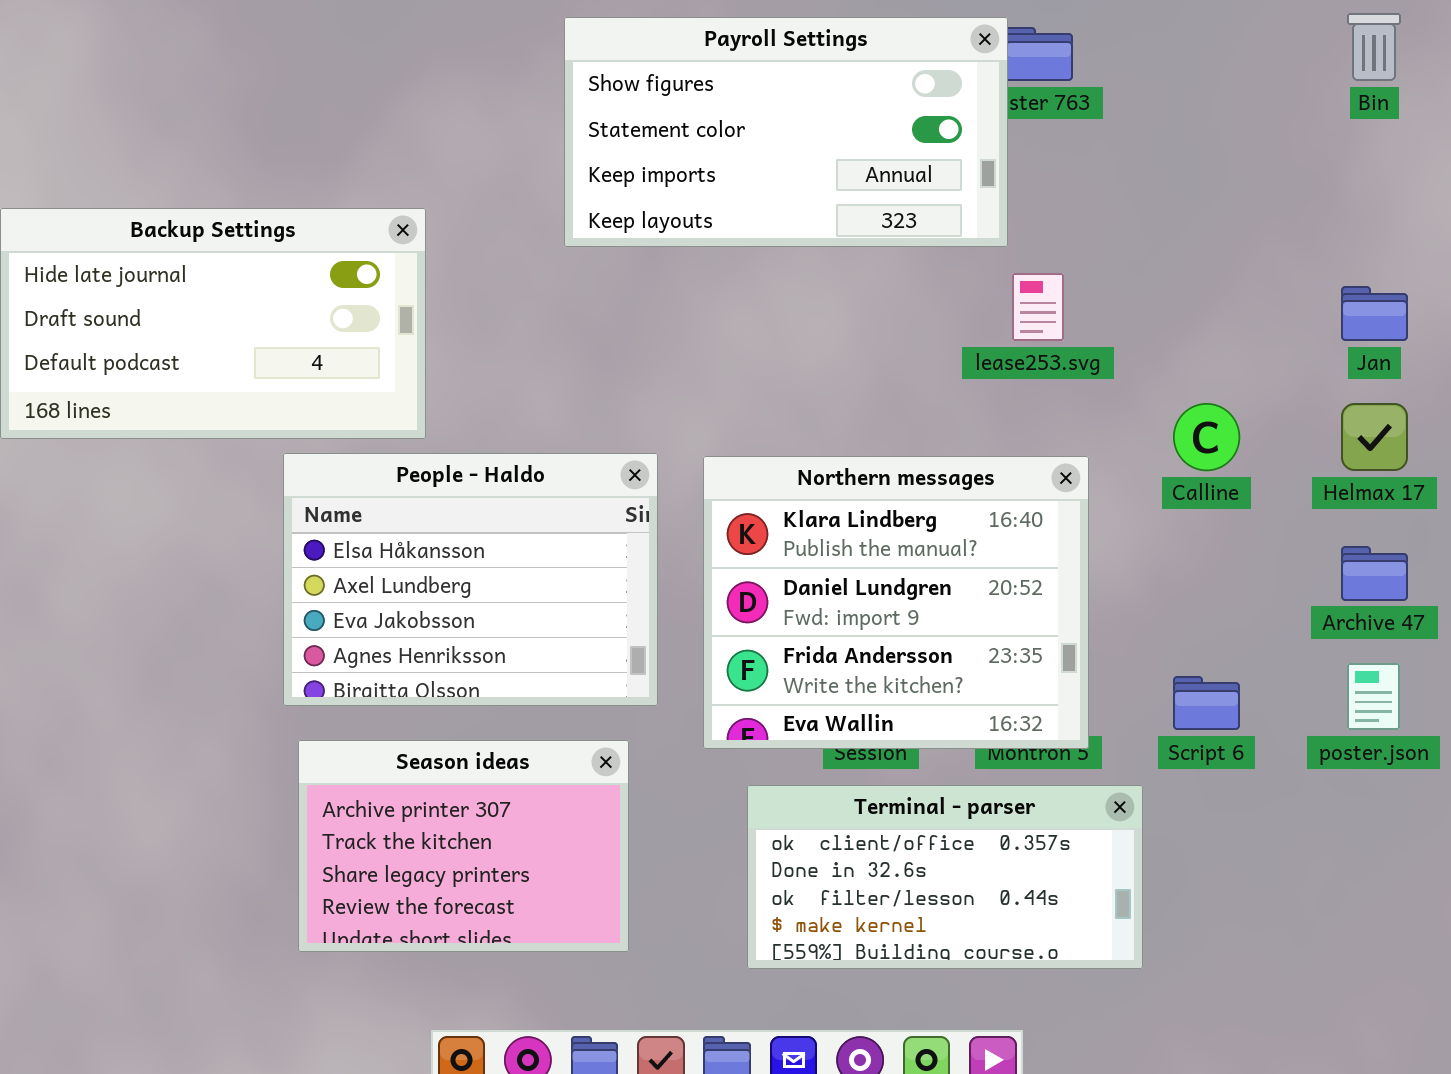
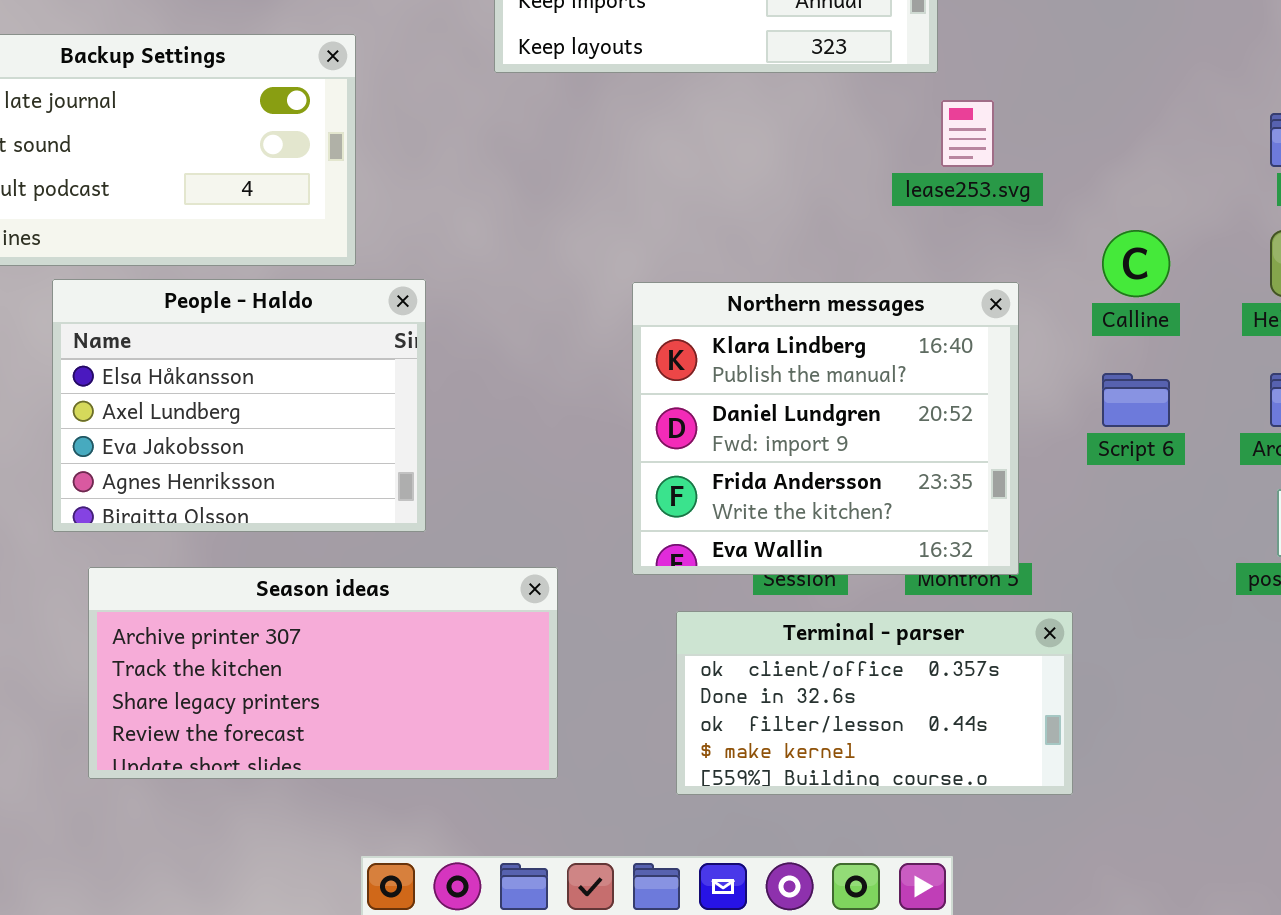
People - Haldo: [283,453,658,706] -> [52,279,426,532], moved
Script 6: [1173,676,1240,730] -> [1102,373,1170,427], moved
Season ideas: [298,740,629,952] -> [88,567,558,779], resized

